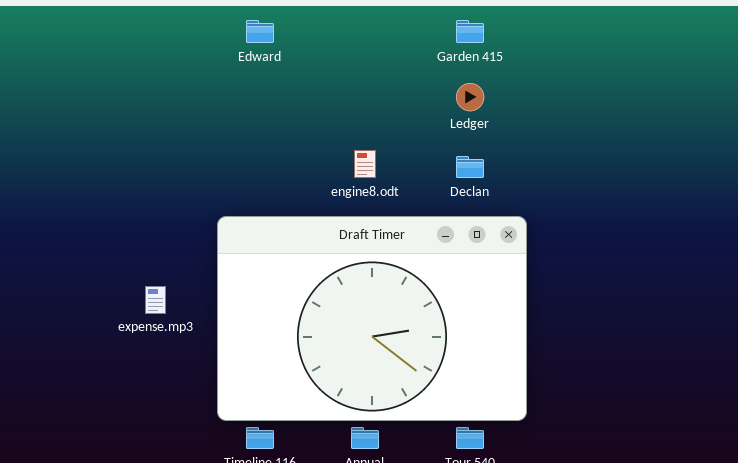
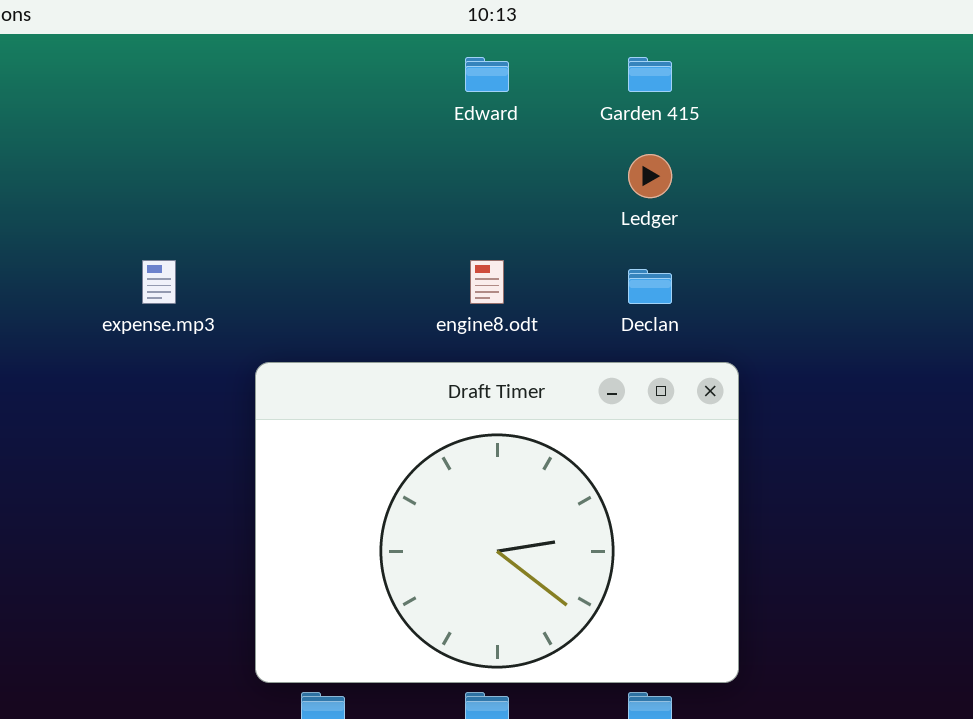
Edward: [246,20,274,43] -> [465,57,509,92], moved
expense.mp3: [145,286,166,314] -> [142,260,176,304], moved

